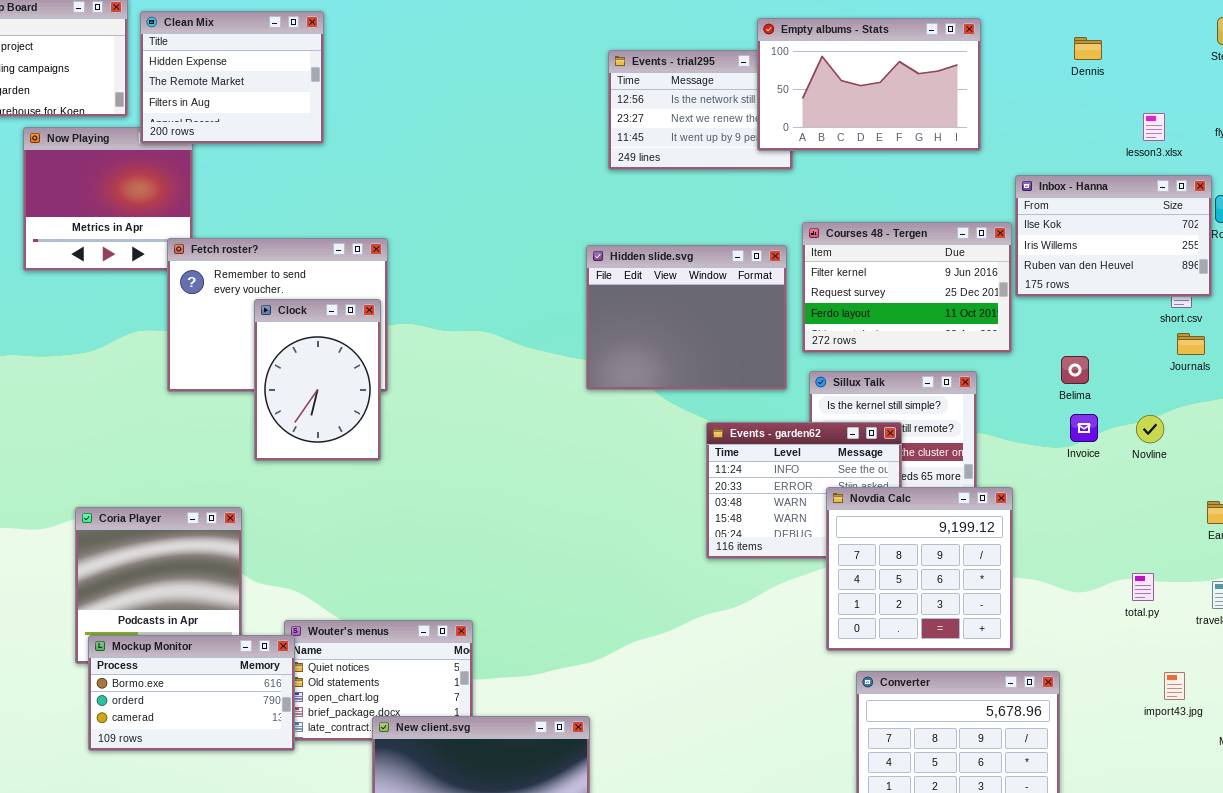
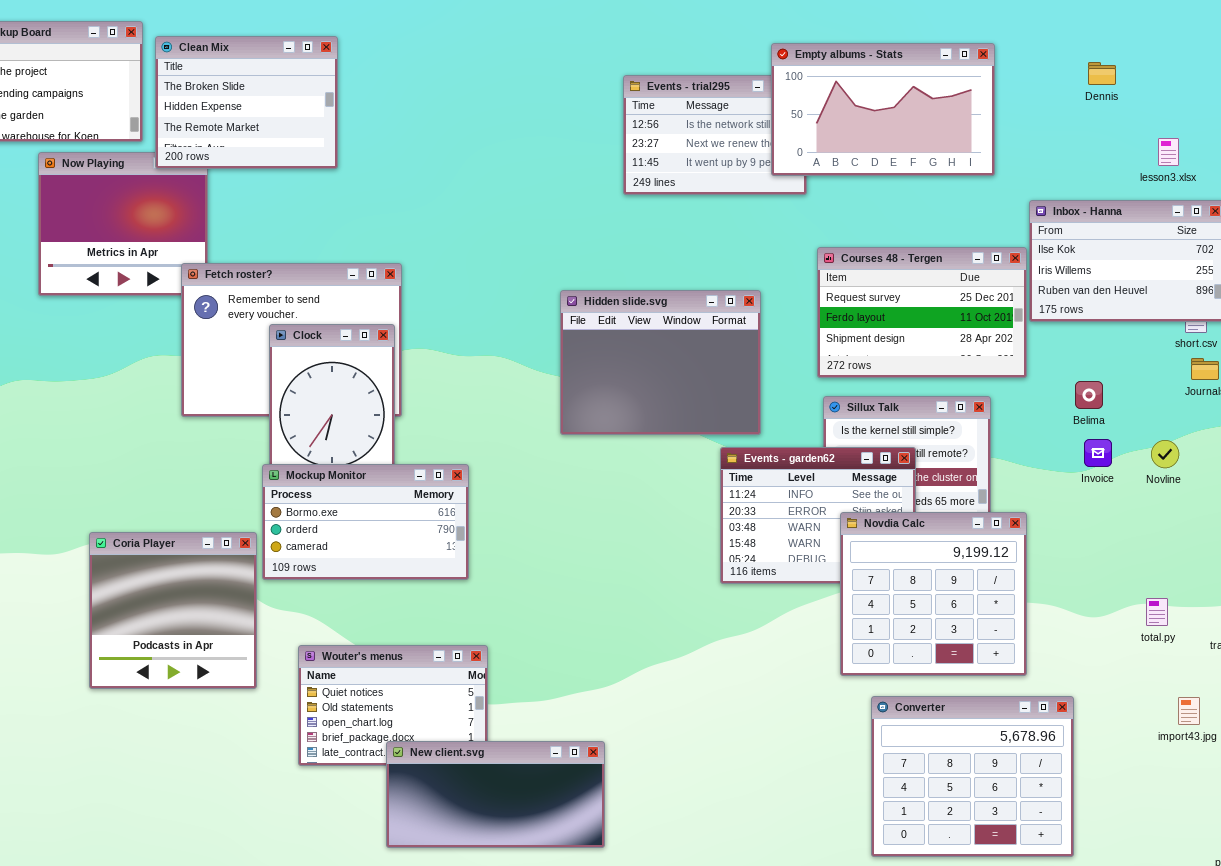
Clean Mix: [140,11,324,144] -> [155,36,338,169], scrolled up 1 row
Courses 48 - Tergen: [802,222,1012,353] -> [817,247,1027,378], scrolled down 1 row
Hidden slide.svg: [586,245,787,390] -> [560,290,761,435], moved
Mockup Monitor: [88,635,295,751] -> [262,464,469,580], moved

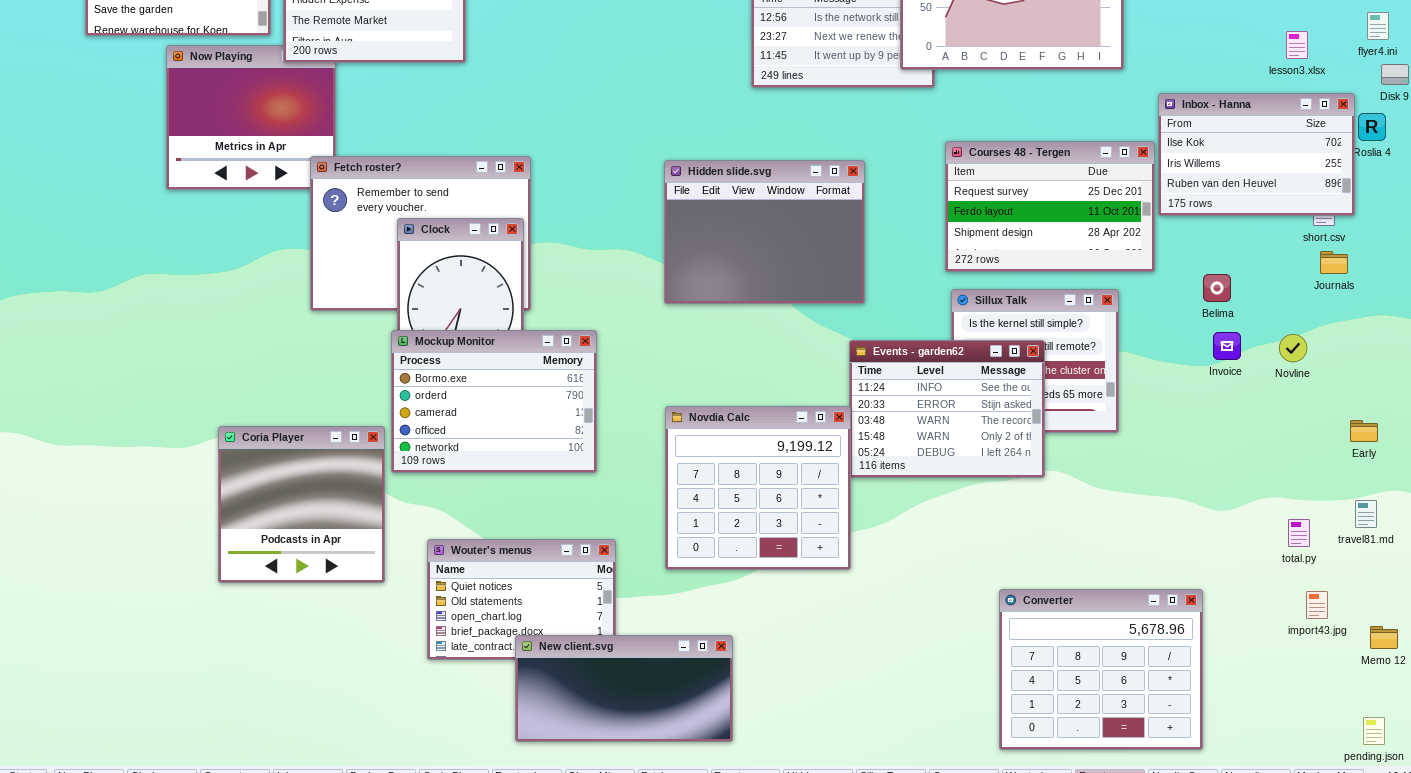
Hidden slide.svg: [560,290,761,435] -> [664,160,865,304], moved
Mockup Monitor: [262,464,469,580] -> [391,330,597,473], resized
Novdia Calc: [840,512,1027,676] -> [665,406,851,570], moved
total.py: [1146,598,1168,626] -> [1288,519,1310,547], moved

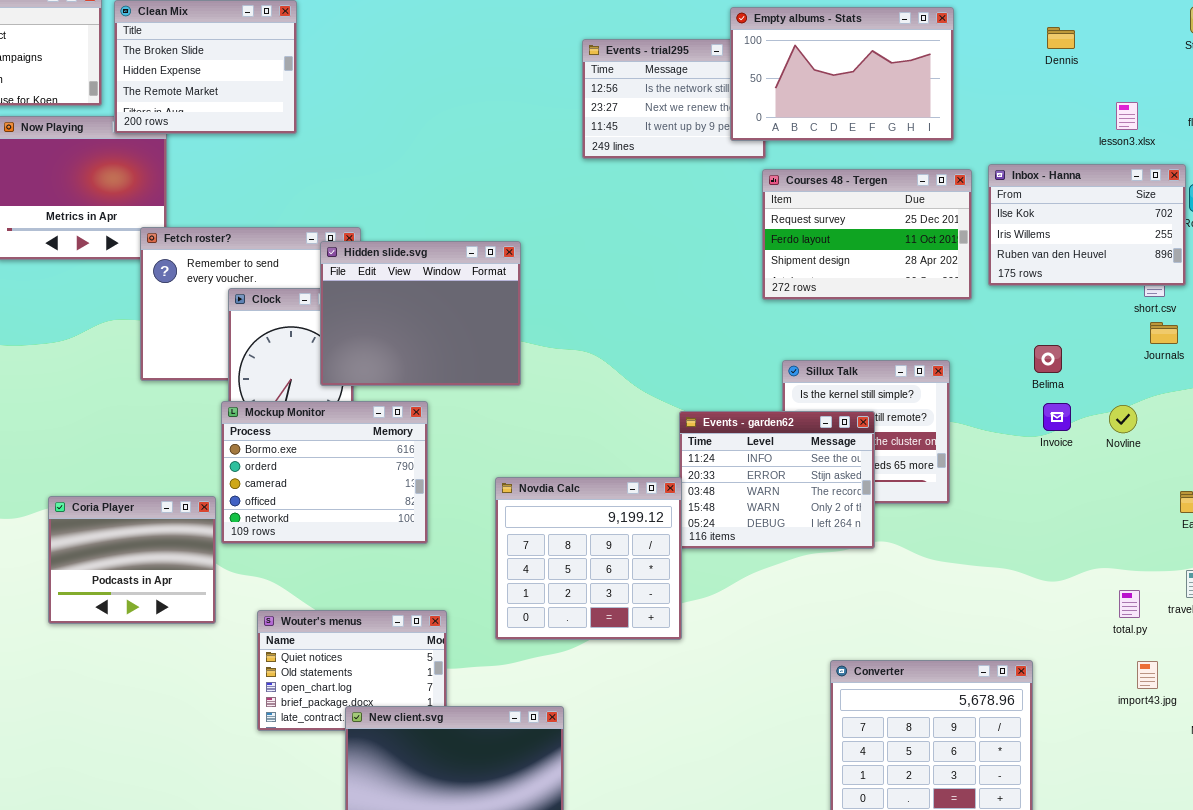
Courses 48 - Tergen: [945,141,1155,272] -> [762,169,972,300], moved
Hidden slide.svg: [664,160,865,304] -> [320,241,521,386], moved
Coria Player: [218,426,385,583] -> [48,496,216,624], resized

